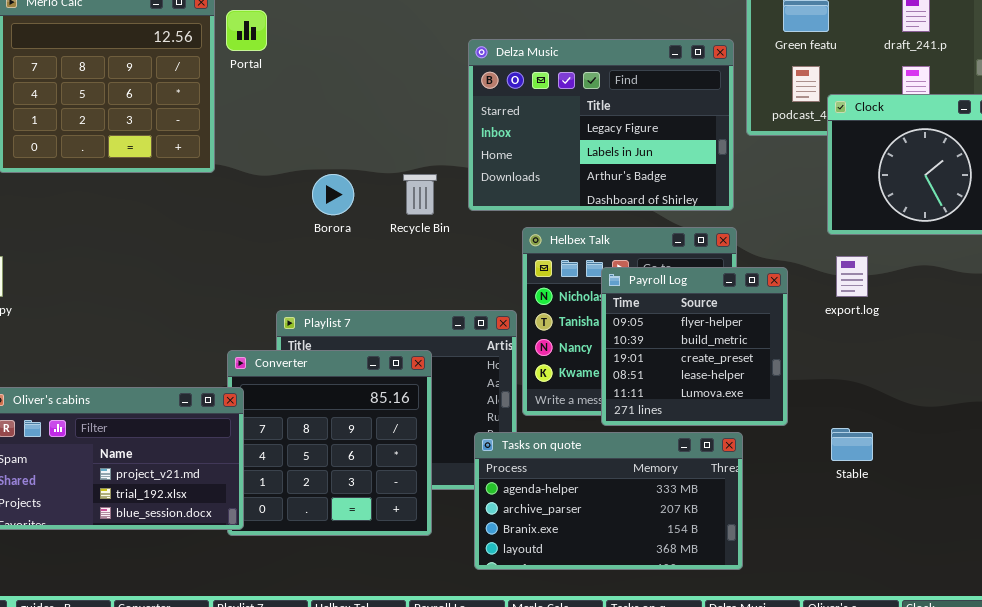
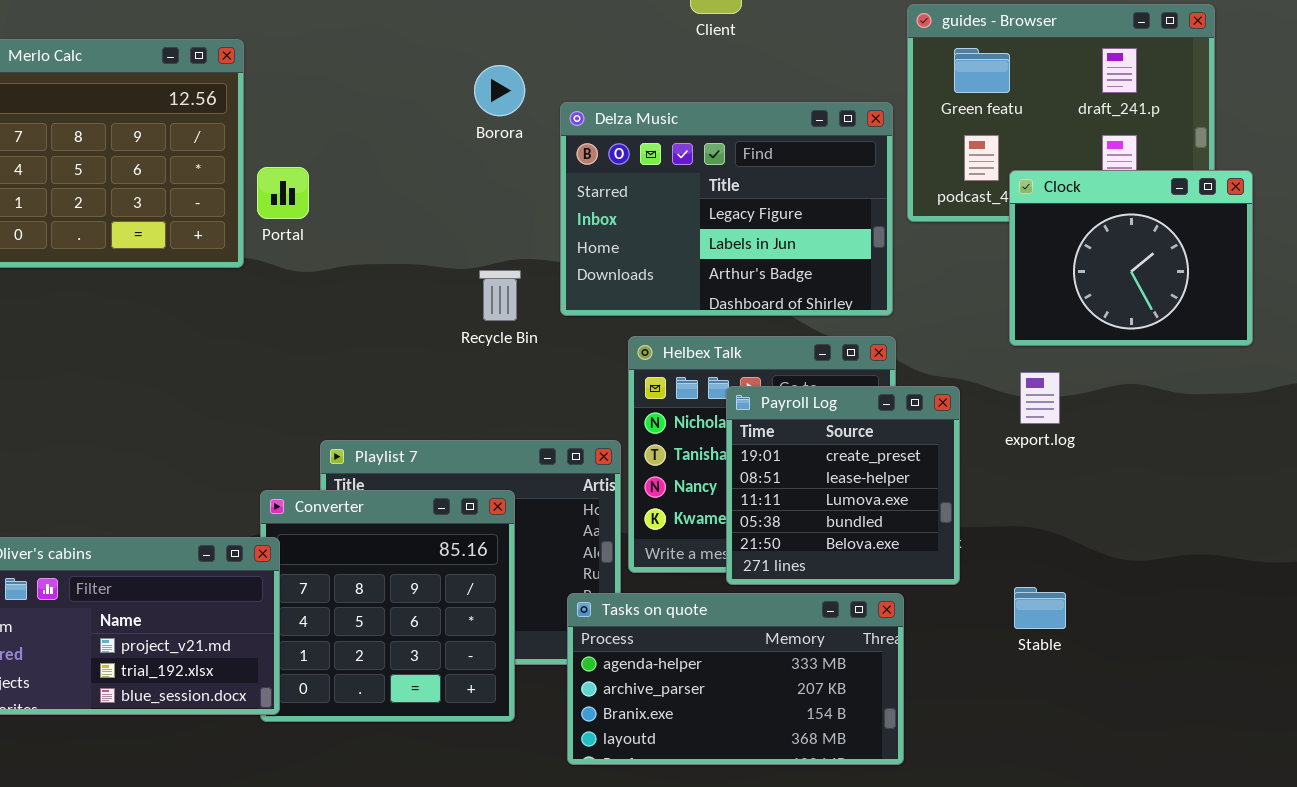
Portal: [226,10,267,51] -> [257,167,309,219], moved
Borora: [312,174,354,215] -> [474,65,525,116], moved
Payroll Log: [601,267,788,426] -> [726,386,960,585], scrolled down 2 rows

